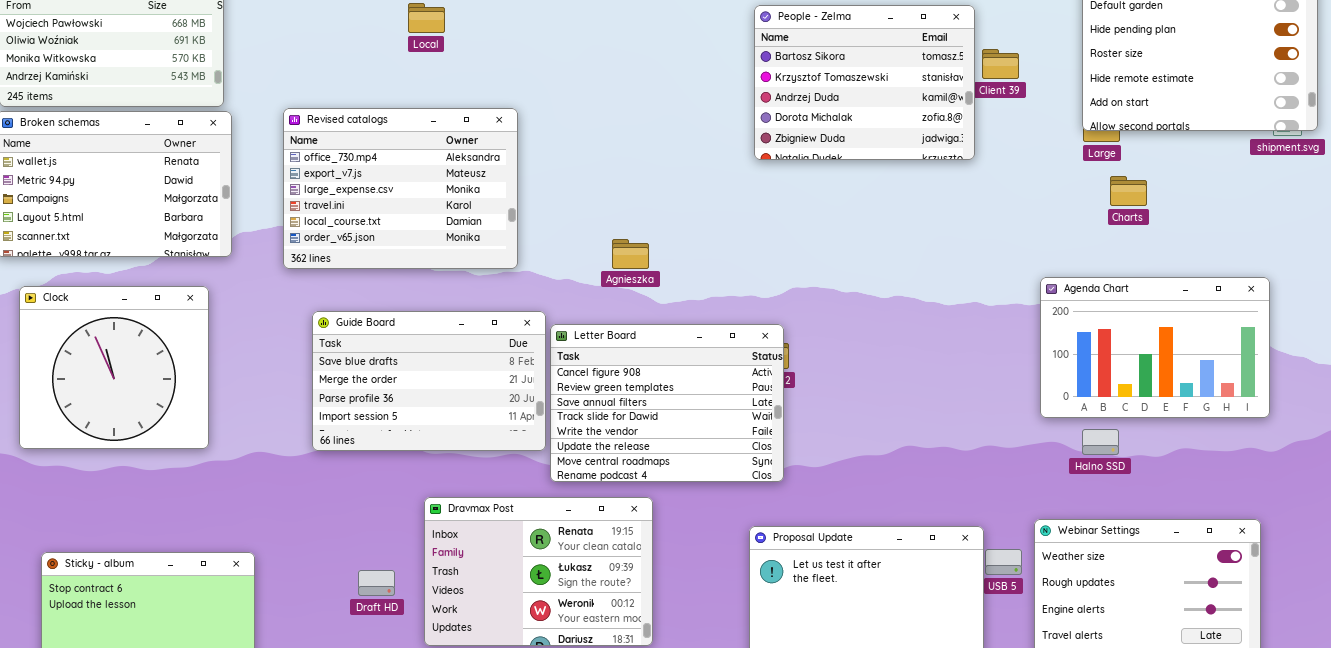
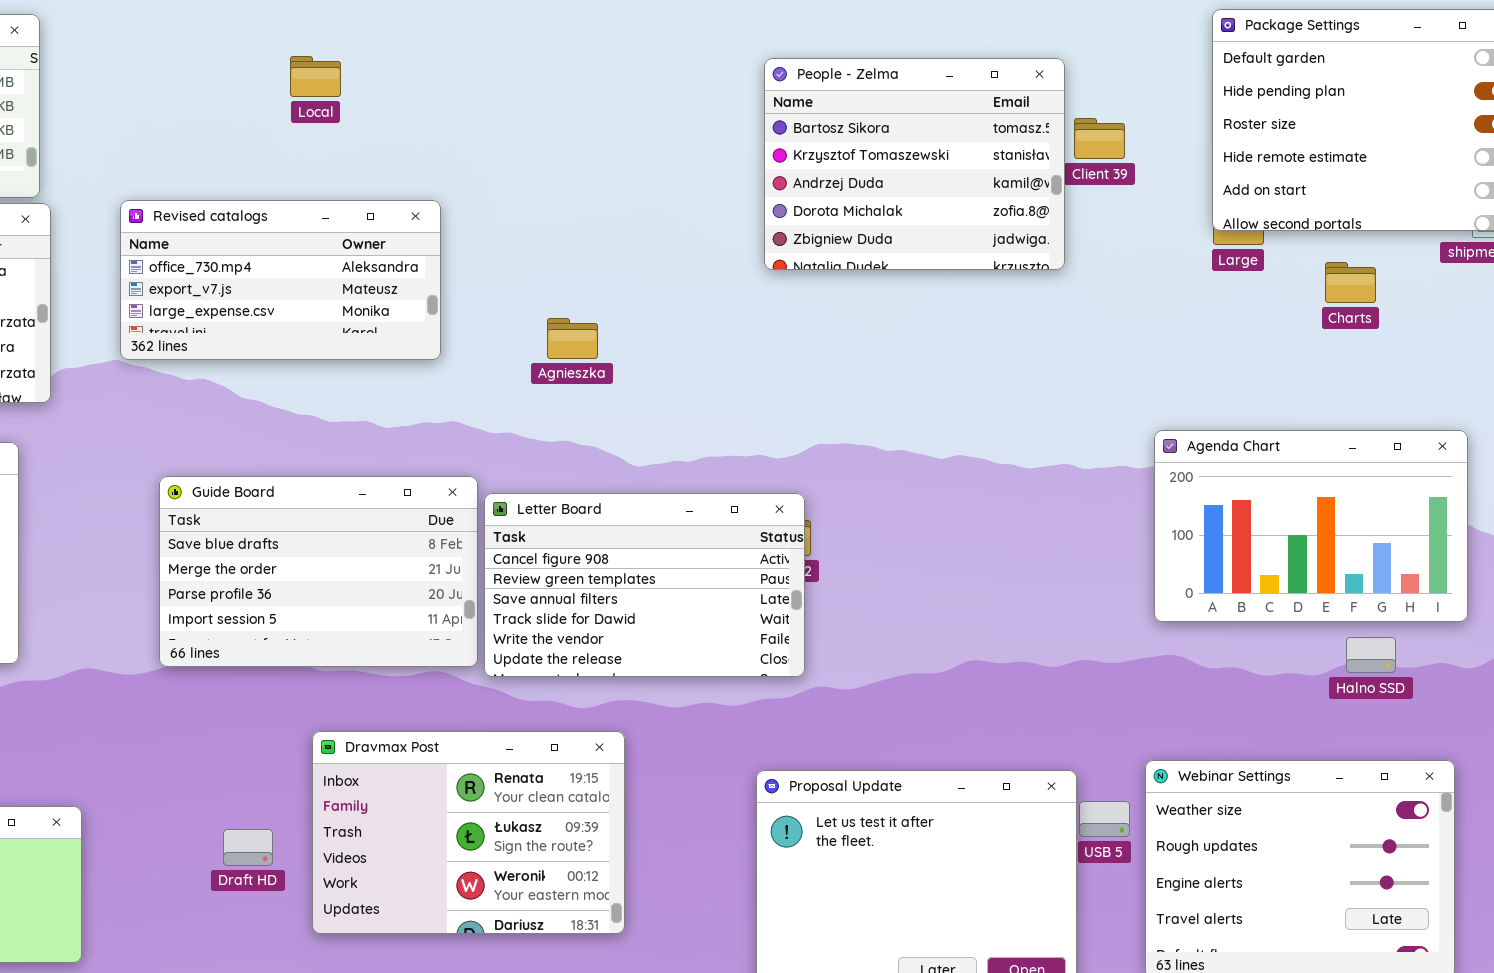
Revised catalogs: [283,108,518,269] -> [120,200,441,360], resized
Charts: [1110,176,1147,206] -> [1325,262,1376,303], moved
Agnieszka: [612,239,649,269] -> [547,318,598,359], moved
Letter Board: [550,324,784,482] -> [484,493,805,677], resized
Halno SSD: [1082,429,1119,455] -> [1346,637,1396,673], moved

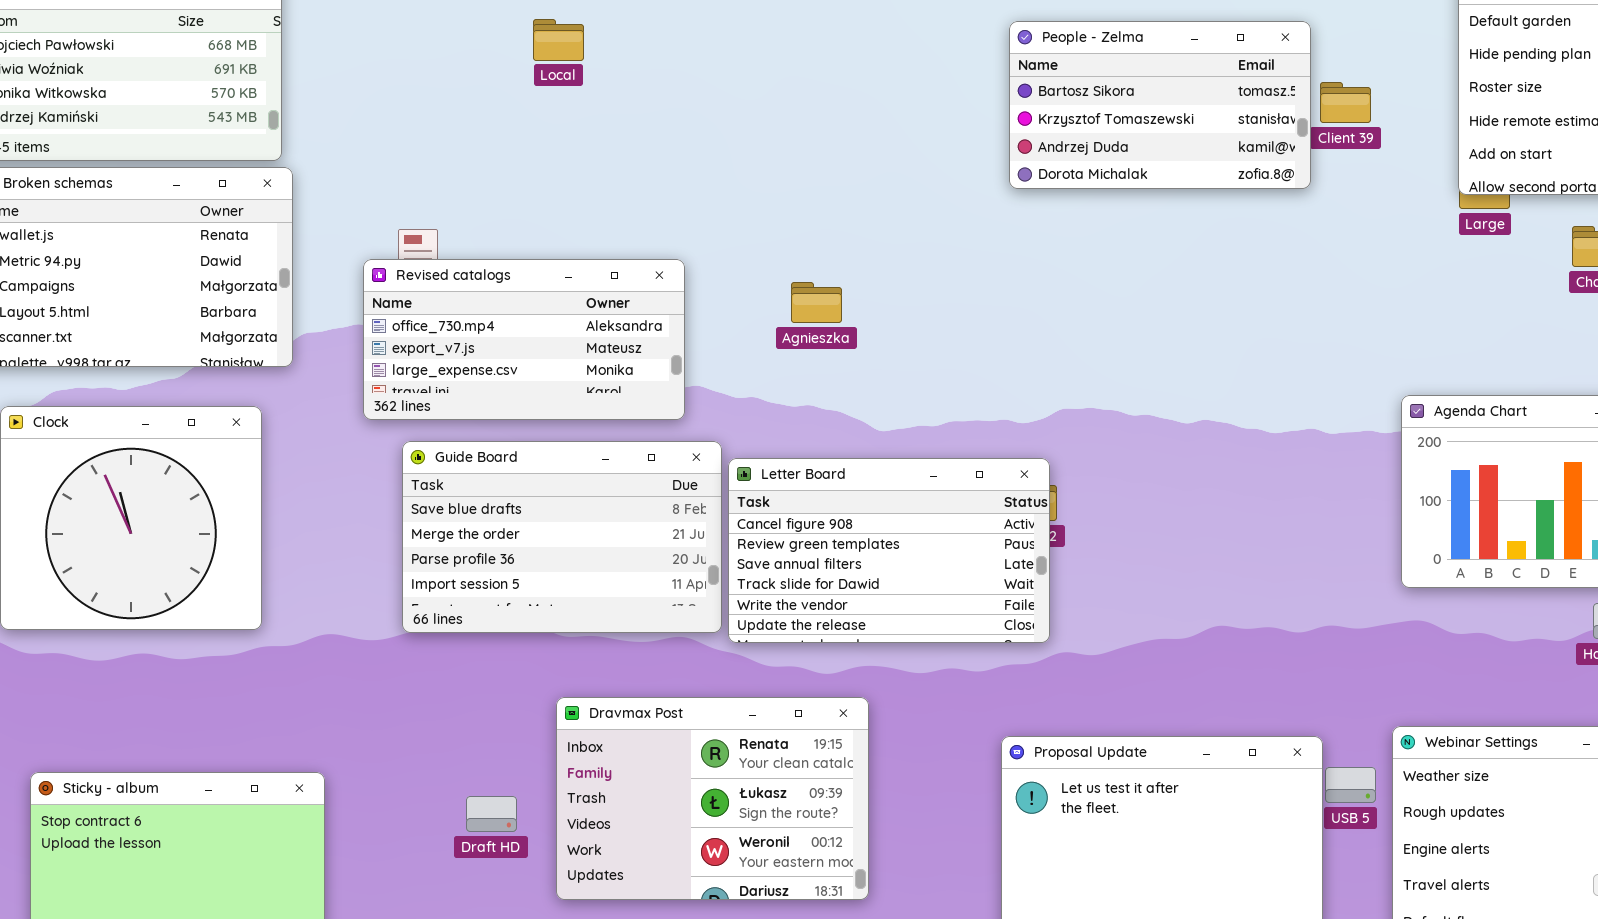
People - Zelma: [764,58,1065,270] -> [1009,21,1311,189], resized
Revised catalogs: [120,200,441,360] -> [363,259,685,420], moved

